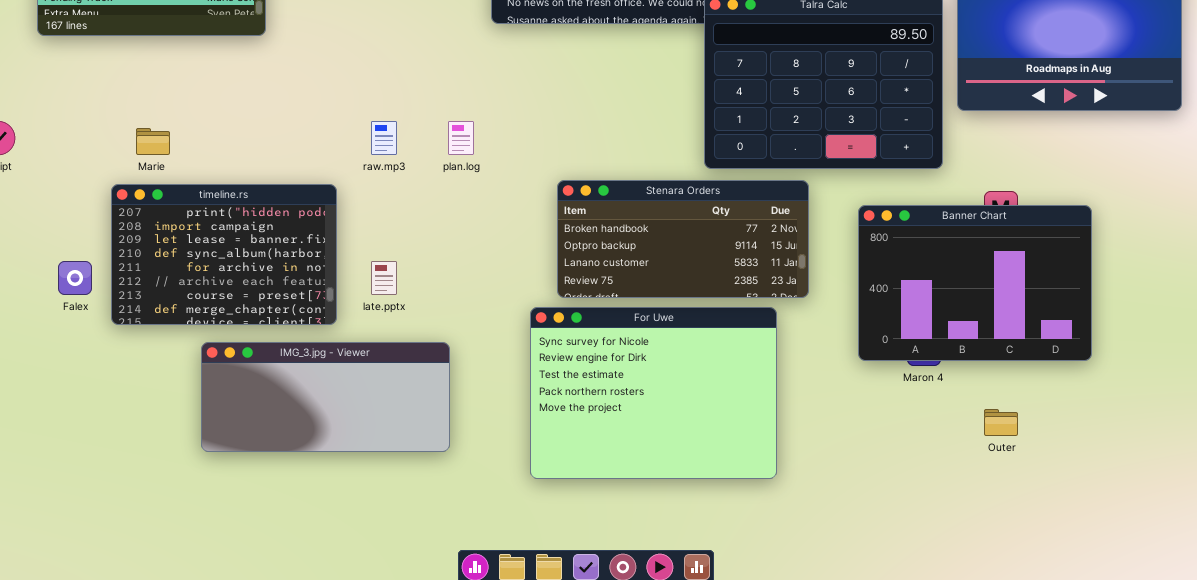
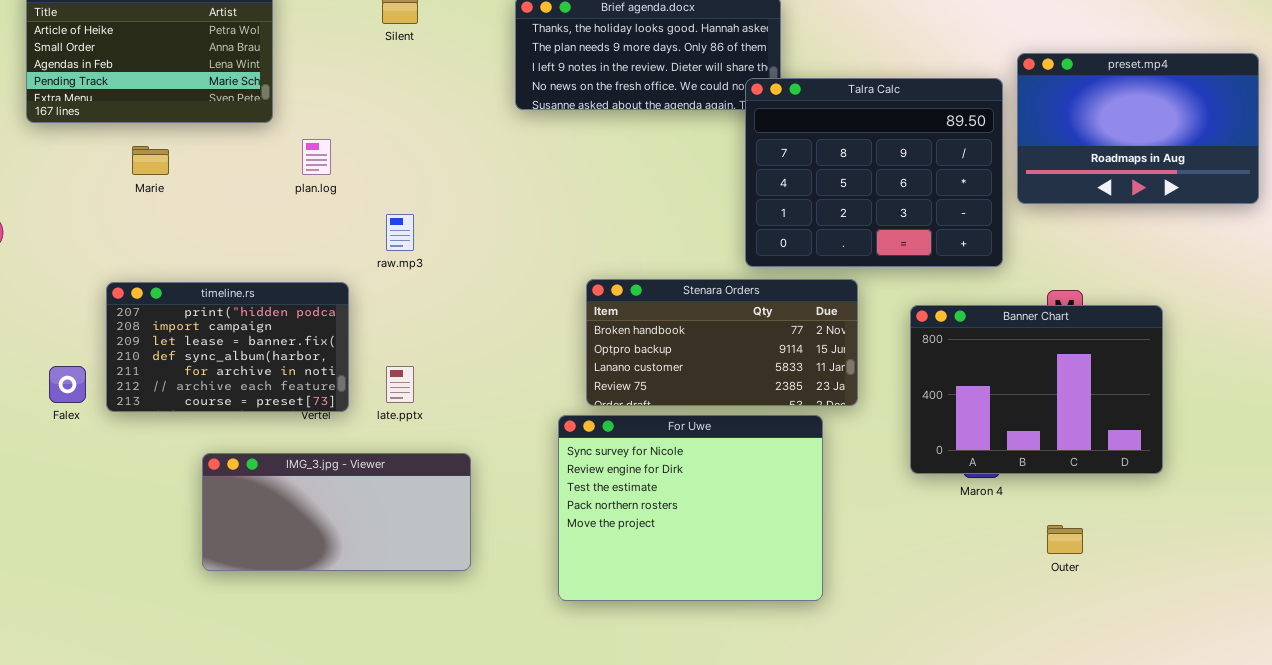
plan.log: [448,121,474,155] -> [302,139,331,175], moved
Marie: [136,128,170,155] -> [132,146,169,175], moved
timeline.rs: [111,184,337,325] -> [106,282,349,412], resized

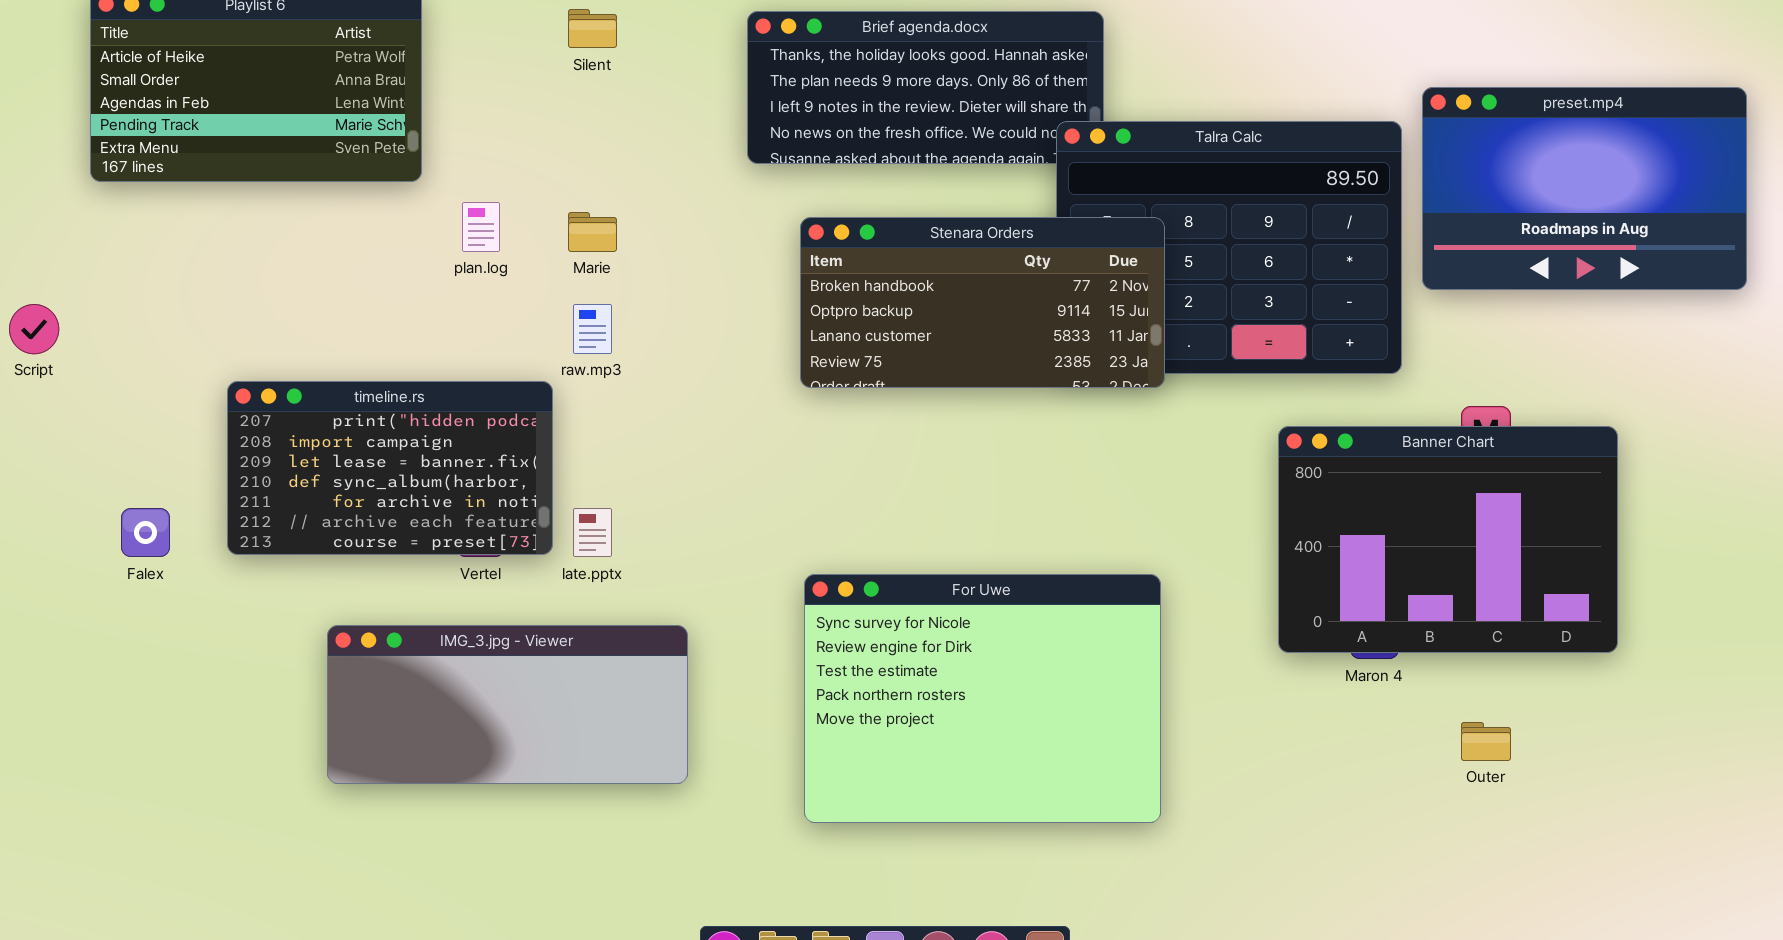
Marie: [132,146,169,175] -> [568,212,617,252], moved
Stenara Orders: [586,279,858,406] -> [800,217,1165,388], moved
timeline.rs: [106,282,349,412] -> [227,381,553,555], moved

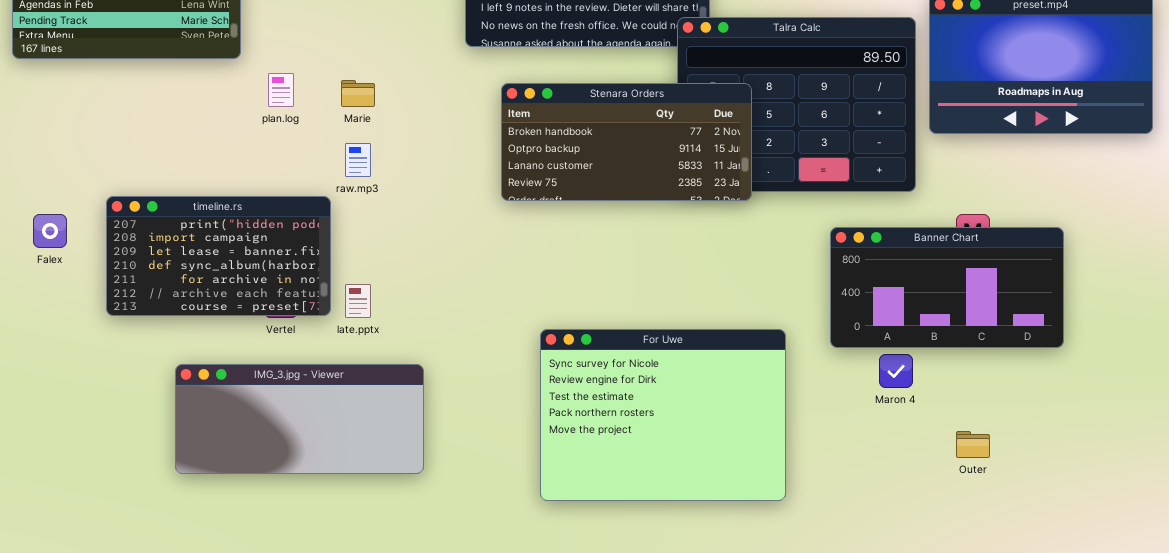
Banner Chart: [1278,426,1618,653] -> [830,227,1064,348], resized
Falex: [121,508,170,557] -> [33,214,67,248], moved
For Uwe: [804,574,1161,823] -> [540,329,786,501], moved

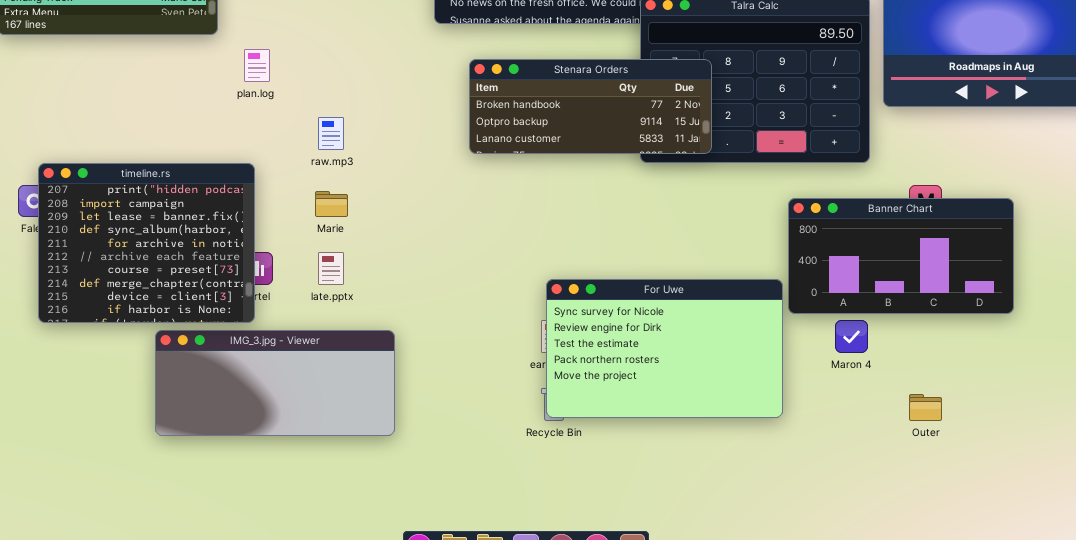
Marie: [341,80,375,107] -> [315,191,348,217], moved
Stenara Orders: [501,83,752,201] -> [469,59,712,154], resized
timeline.rs: [106,196,331,316] -> [38,163,255,323], moved, resized
For Uwe: [540,329,786,501] -> [546,279,783,418], moved, resized

